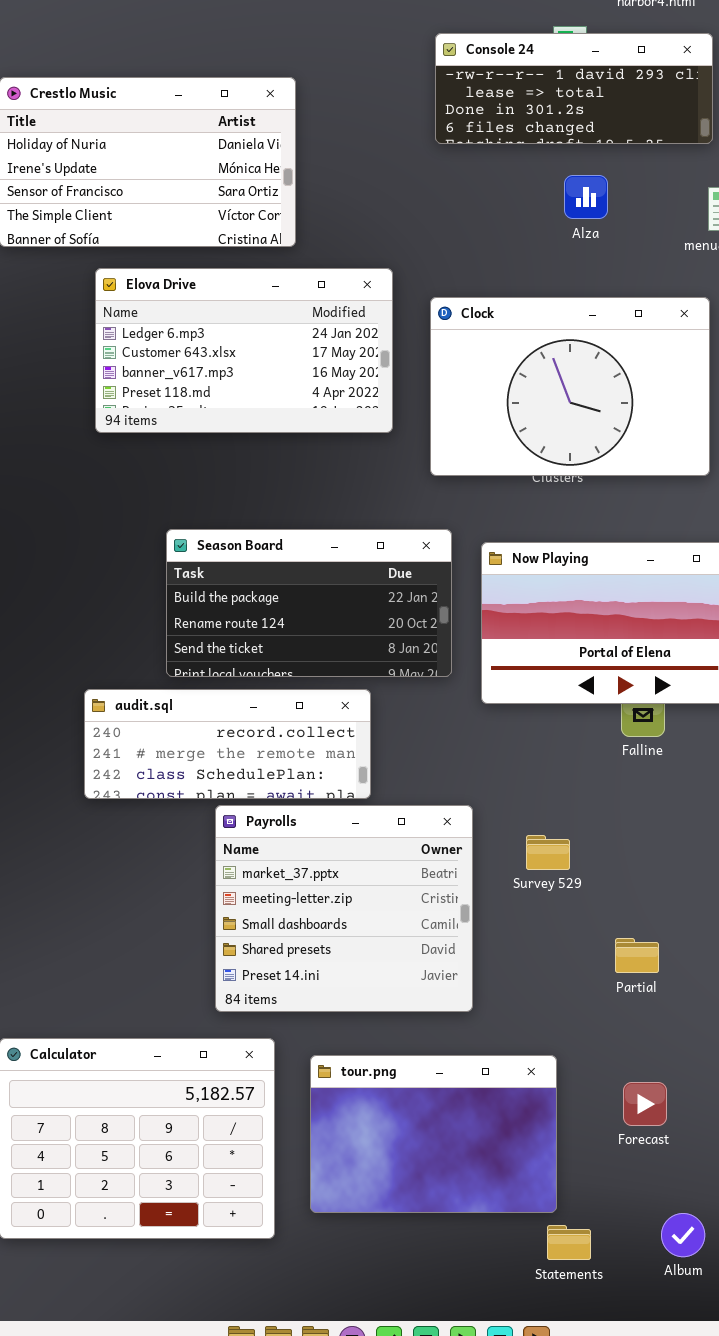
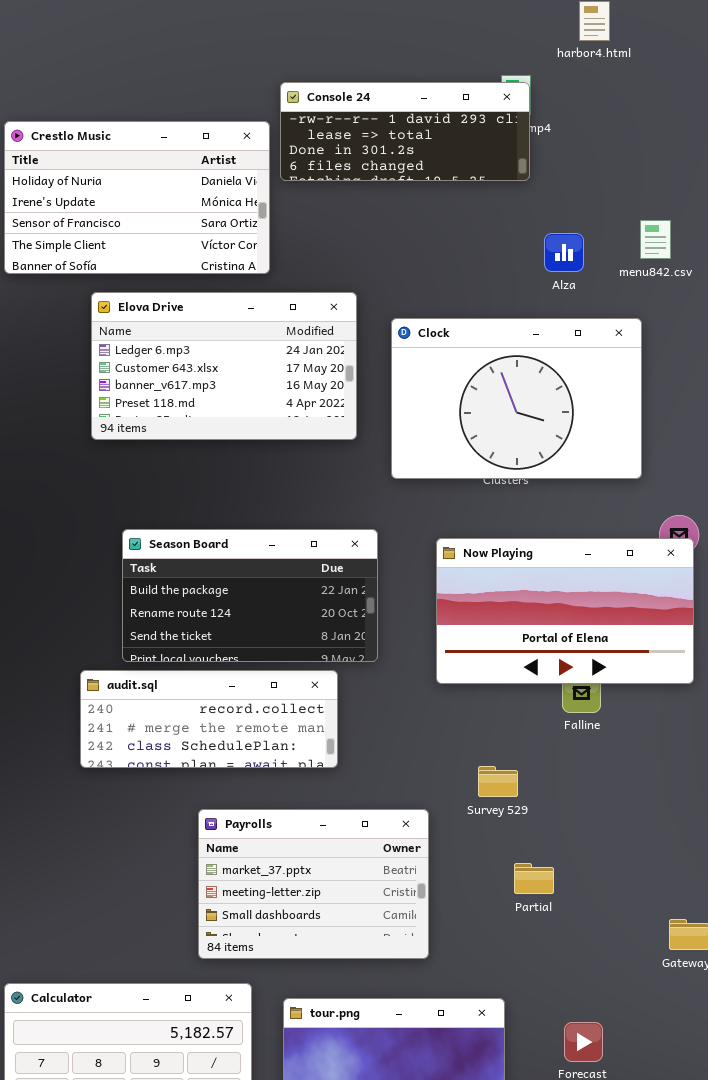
Console 24: [435,33,713,144] -> [280,82,530,181], moved
Alza: [564,175,608,219] -> [544,233,584,272], moved
Season Board: [166,529,452,677] -> [122,529,378,662], moved
Payrolls: [215,805,473,1012] -> [198,809,429,959], resized
Survey 529: [526,835,570,870] -> [478,766,518,797], moved
Partial: [615,938,659,973] -> [514,863,554,894], moved

